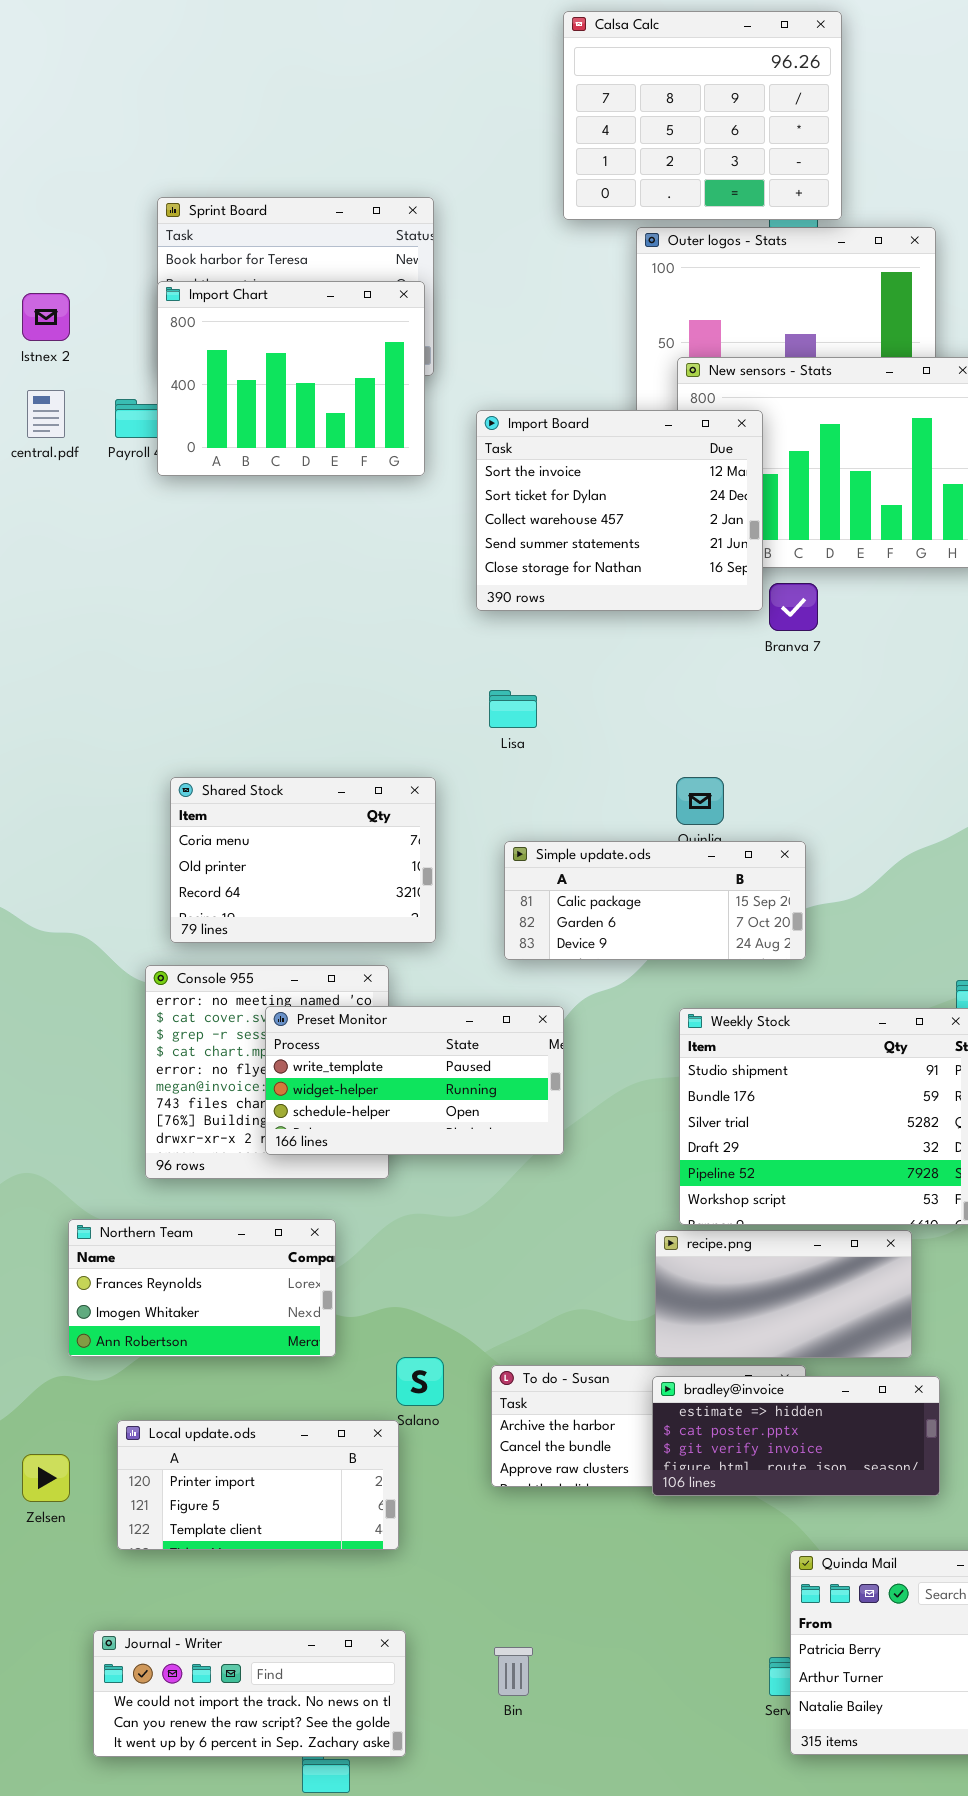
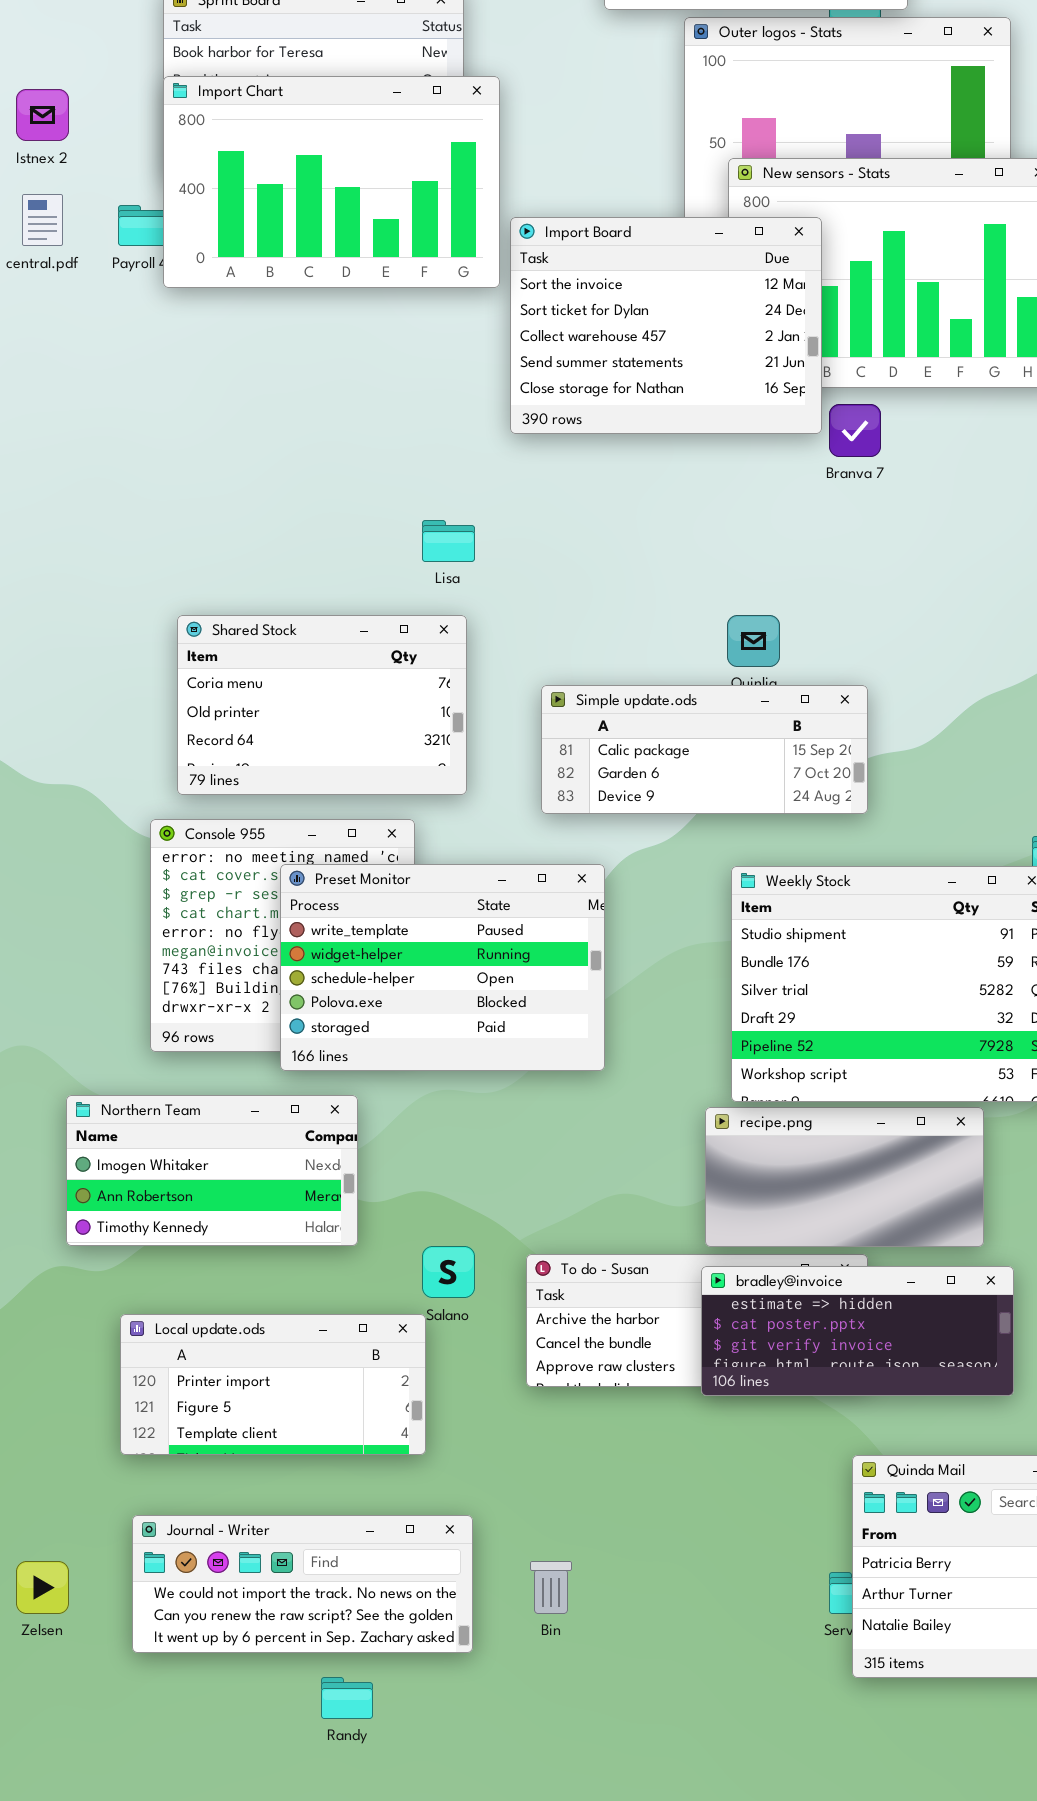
Import Chart: [157,281,425,476] -> [163,76,500,288], resized
Lisa: [489,690,537,728] -> [422,520,475,562], moved
Preset Monitor: [265,1006,564,1155] -> [280,864,605,1071], resized
Northern Team: [68,1219,336,1357] -> [66,1095,358,1246], scrolled down 1 row
Zelsen: [22,1454,70,1502] -> [16,1561,69,1614], moved
Journal - Writer: [93,1630,406,1757] -> [132,1515,473,1653], moved

